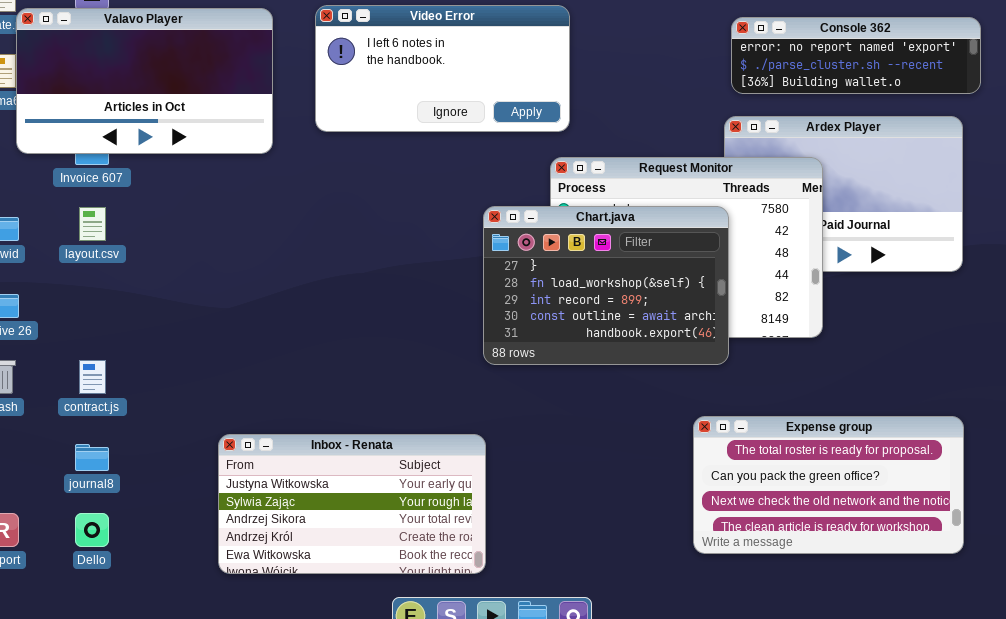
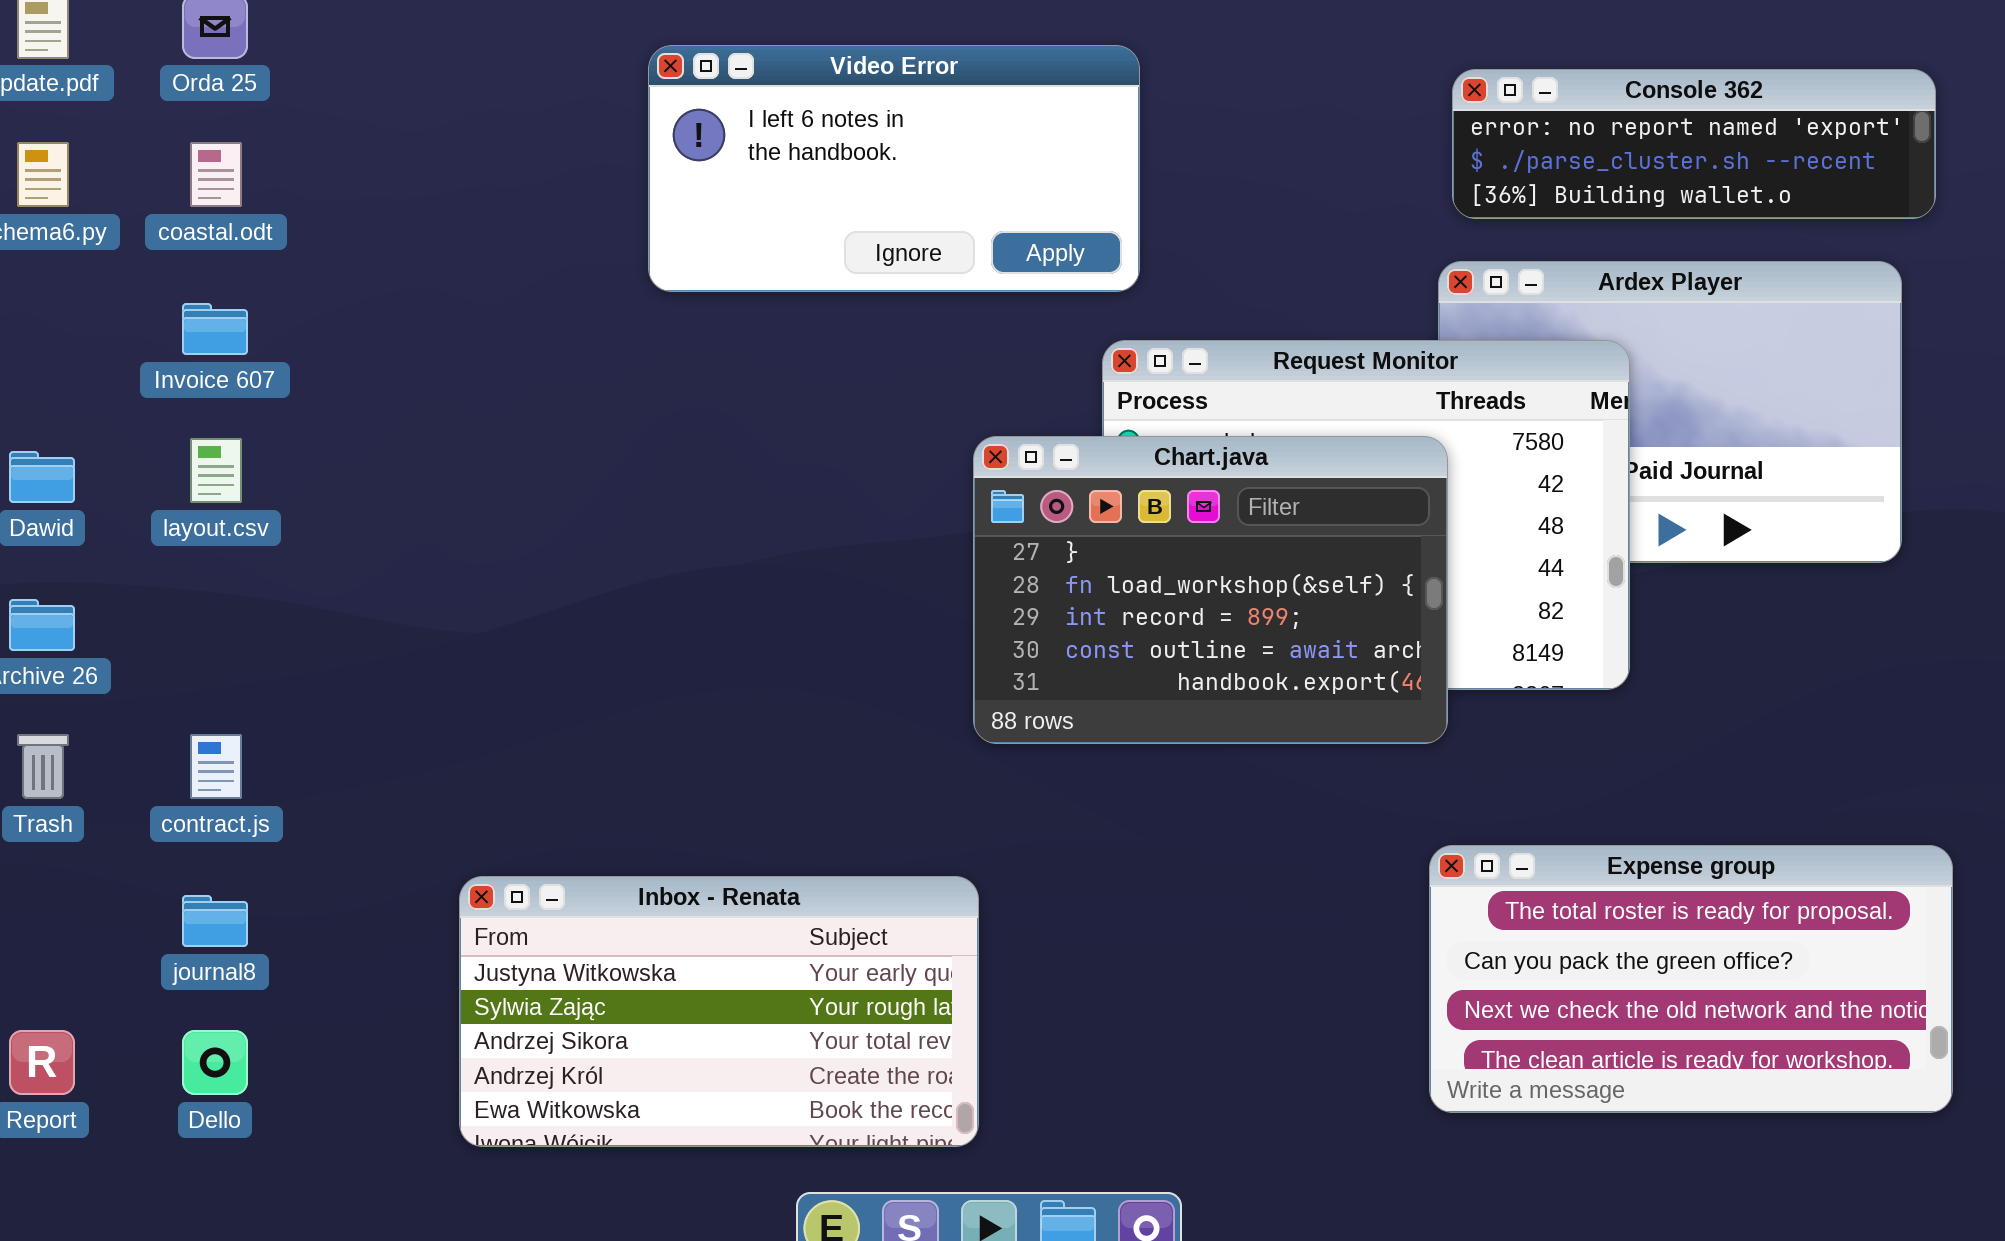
Valavo Player: [16,8,273,154] -> none, closed
Expense group: [693,416,964,554] -> [1429,845,1953,1113], moved

